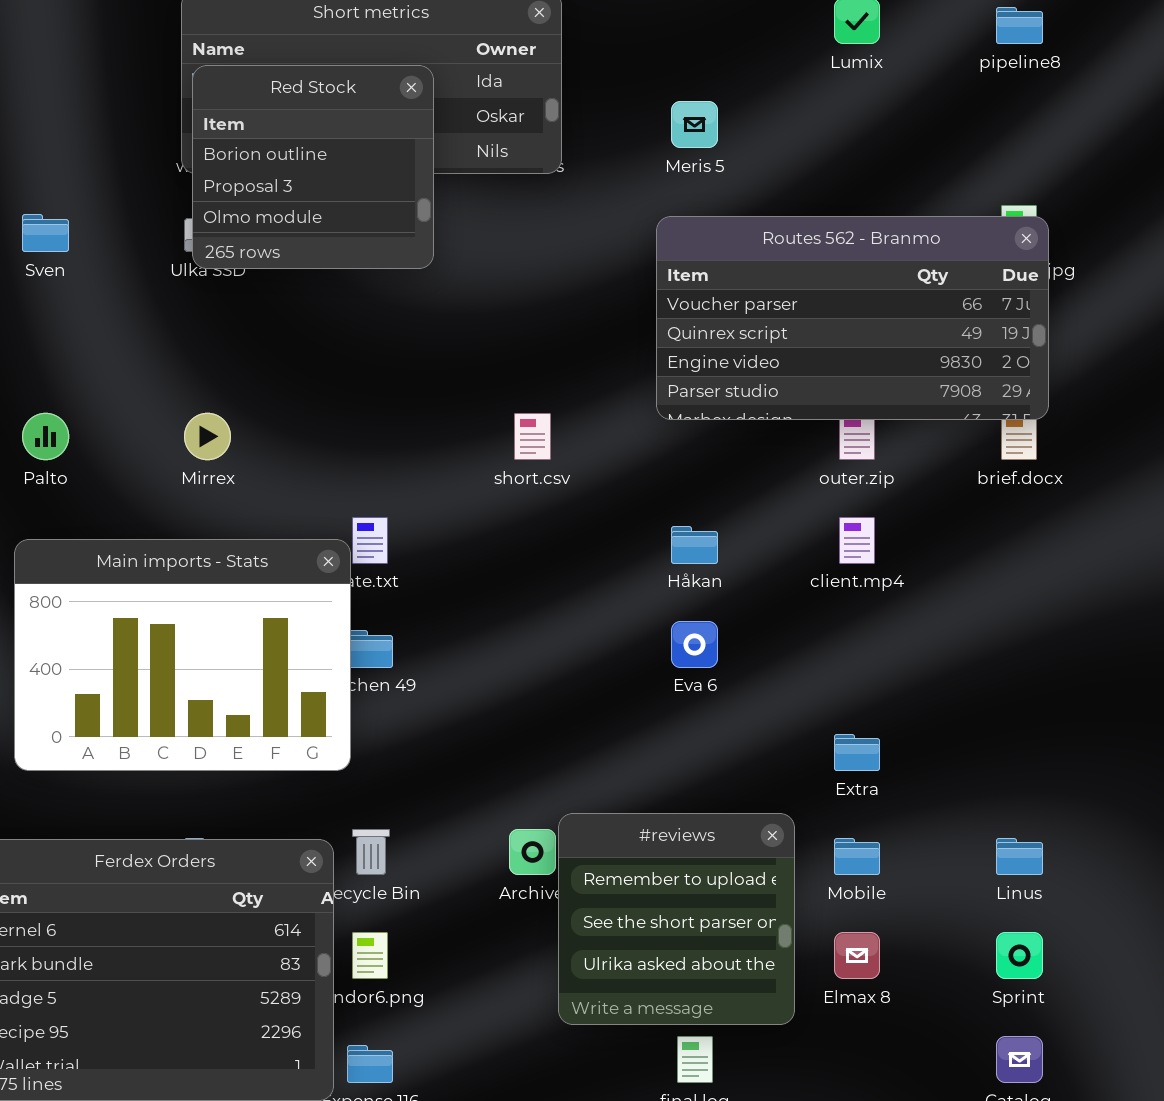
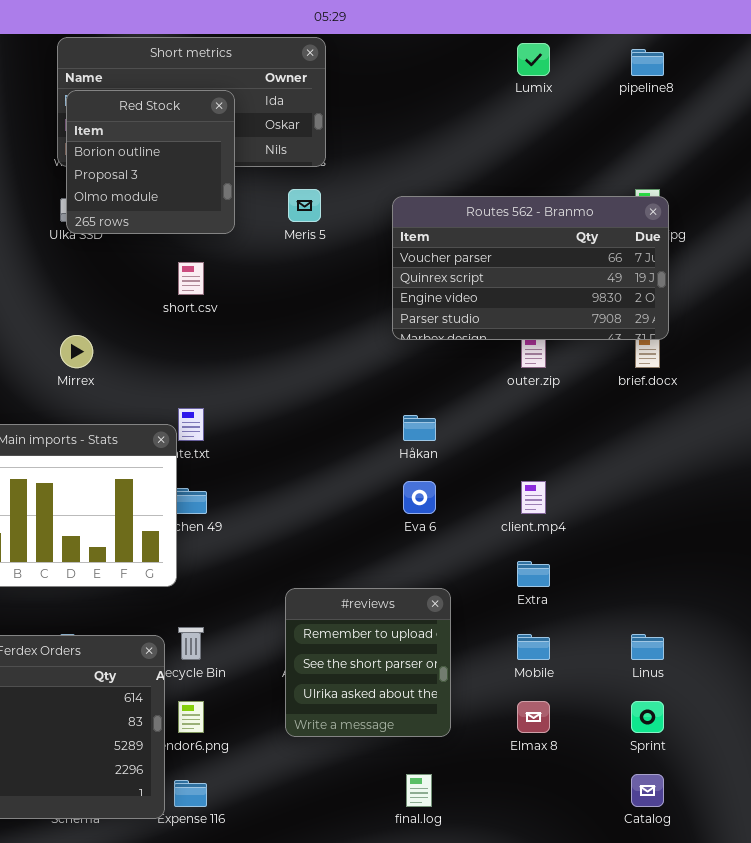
Meris 5: [671,101,718,148] -> [288,189,321,222], moved
short.csv: [514,413,551,460] -> [178,262,204,295], moved
client.mp4: [839,517,875,564] -> [521,481,546,514], moved
#reviews: [558,813,795,1025] -> [285,588,451,737], moved

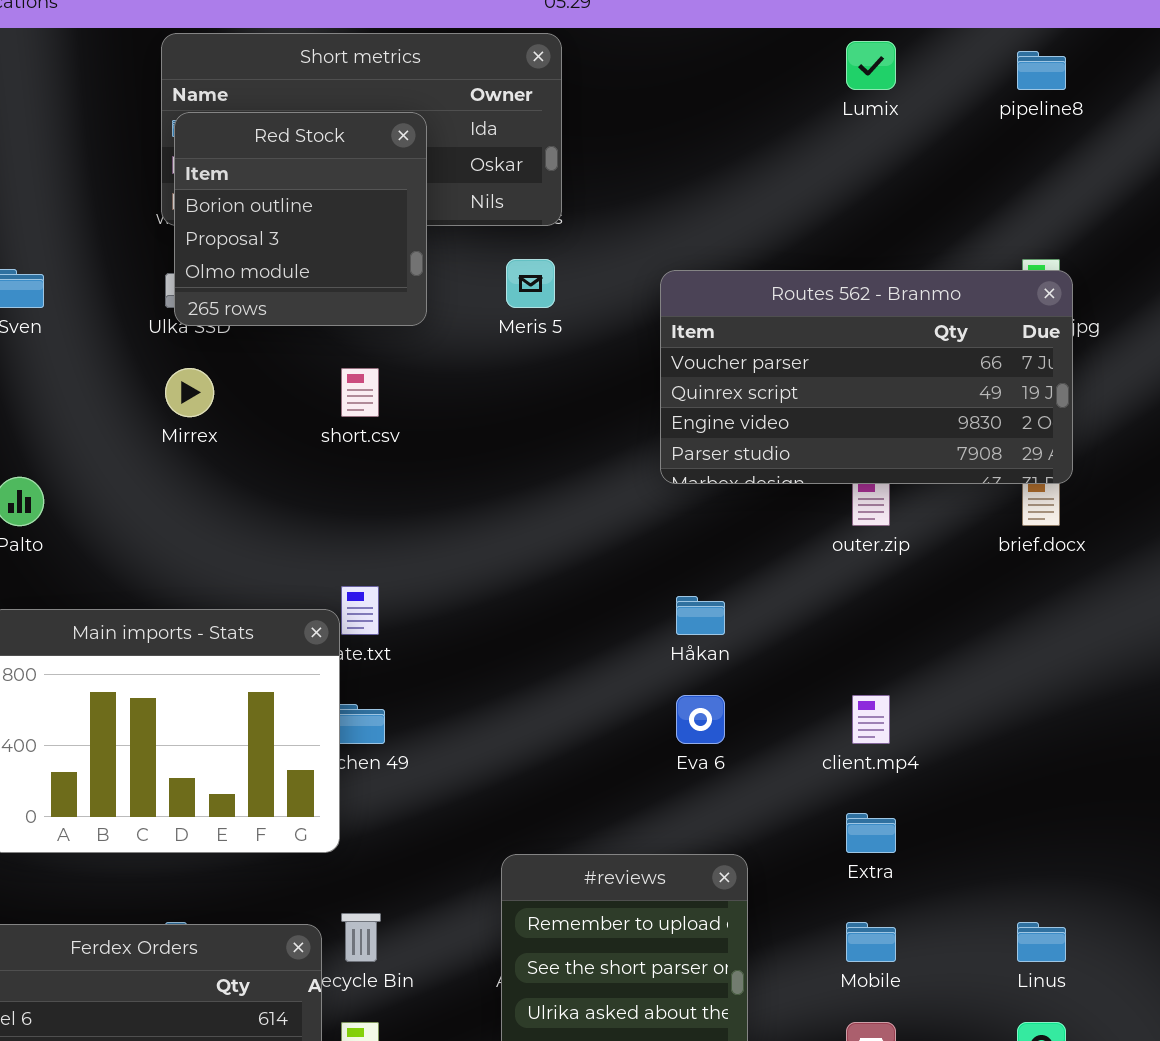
Mirrex: [60,335,93,368] -> [165,368,214,417], moved

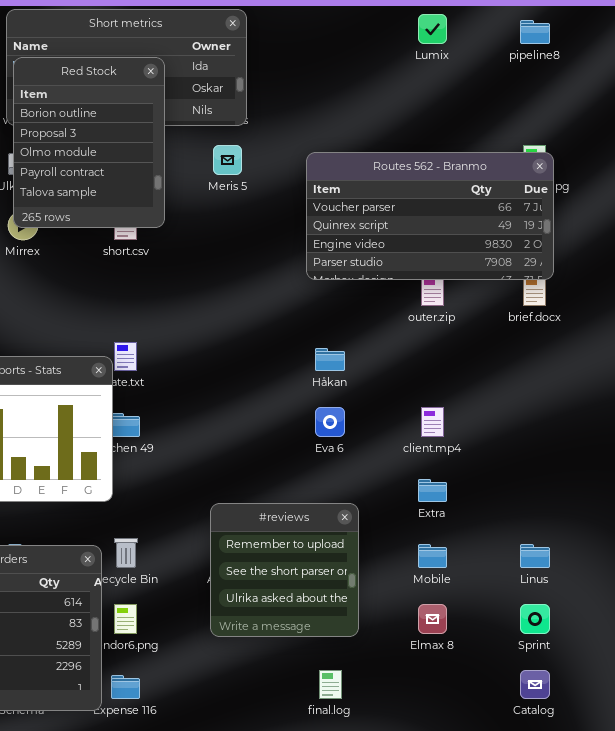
Red Stock: [174,112,427,326] -> [13,57,165,228], resized

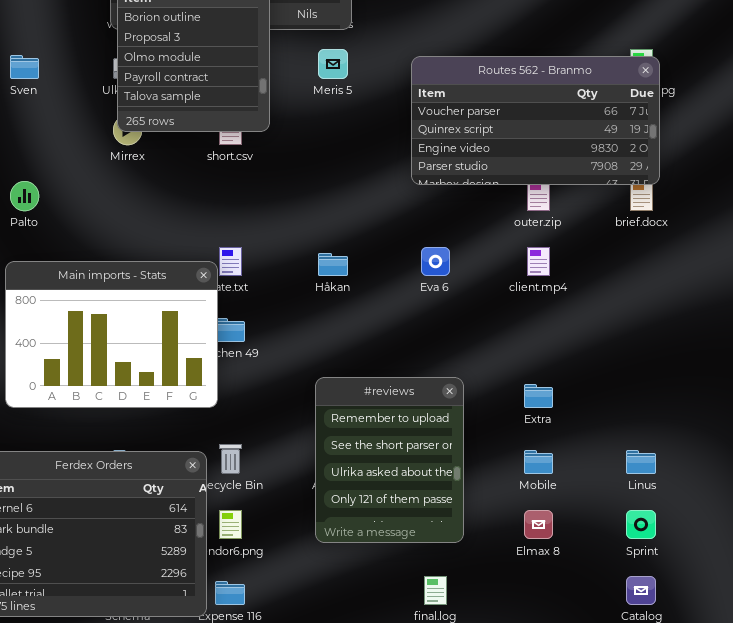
Håkan: [315,348,345,371] -> [318,253,348,276], moved
Eva 6: [315,407,345,437] -> [421,247,450,276], moved
client.mp4: [421,407,444,437] -> [527,247,550,276], moved
#reviews: [210,503,359,637] -> [315,377,464,543], resized

